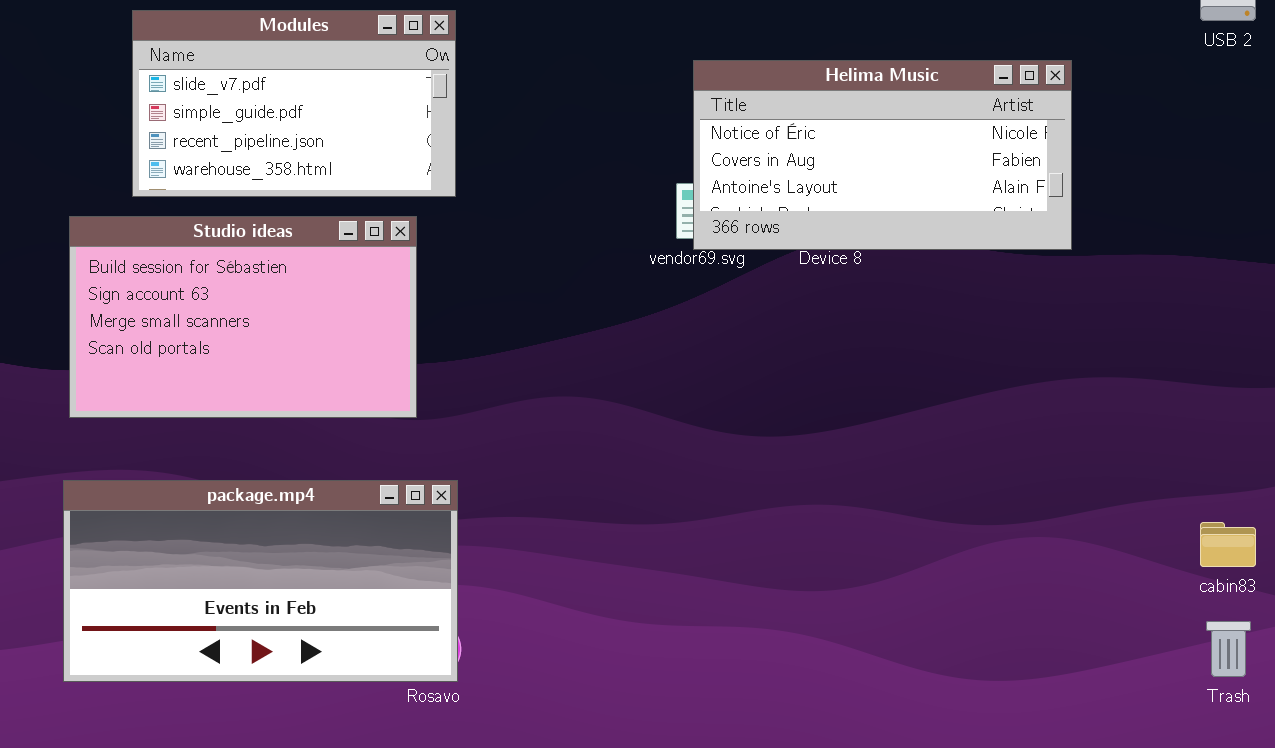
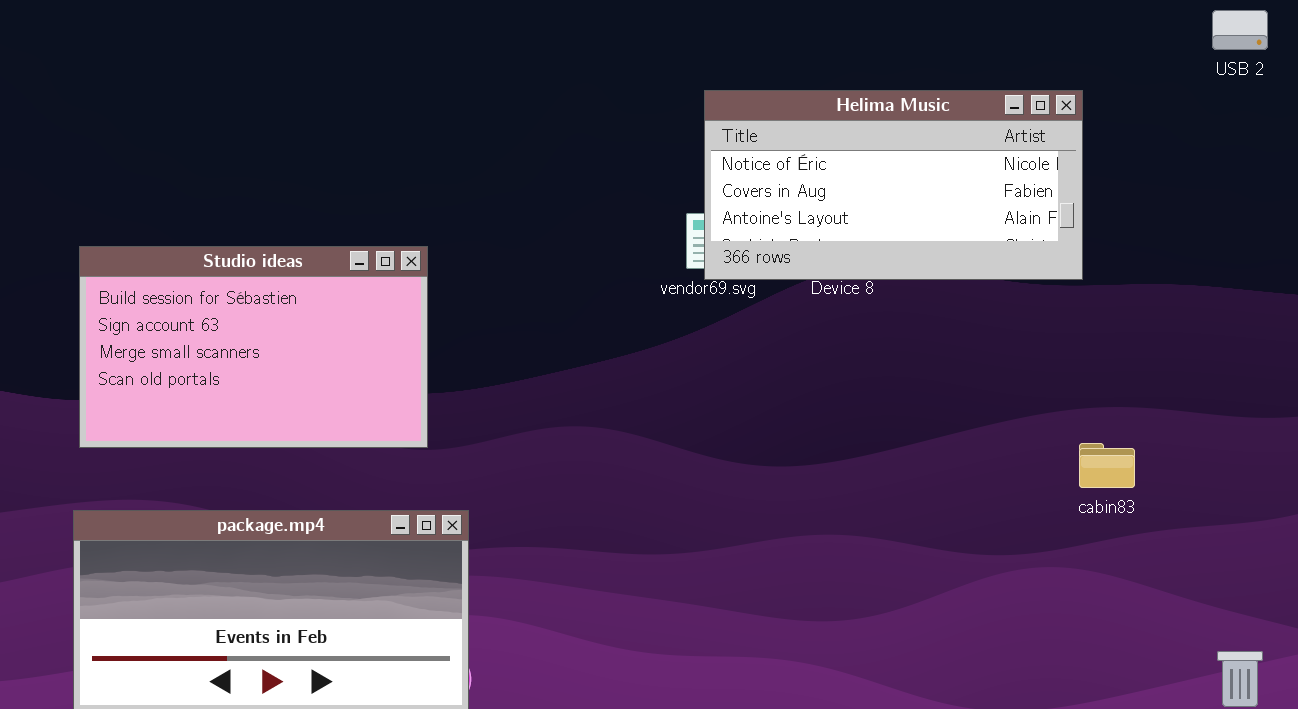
Modules: [132,10,456,197] -> none, closed
cabin83: [1200,522,1256,567] -> [1079,443,1135,488], moved

